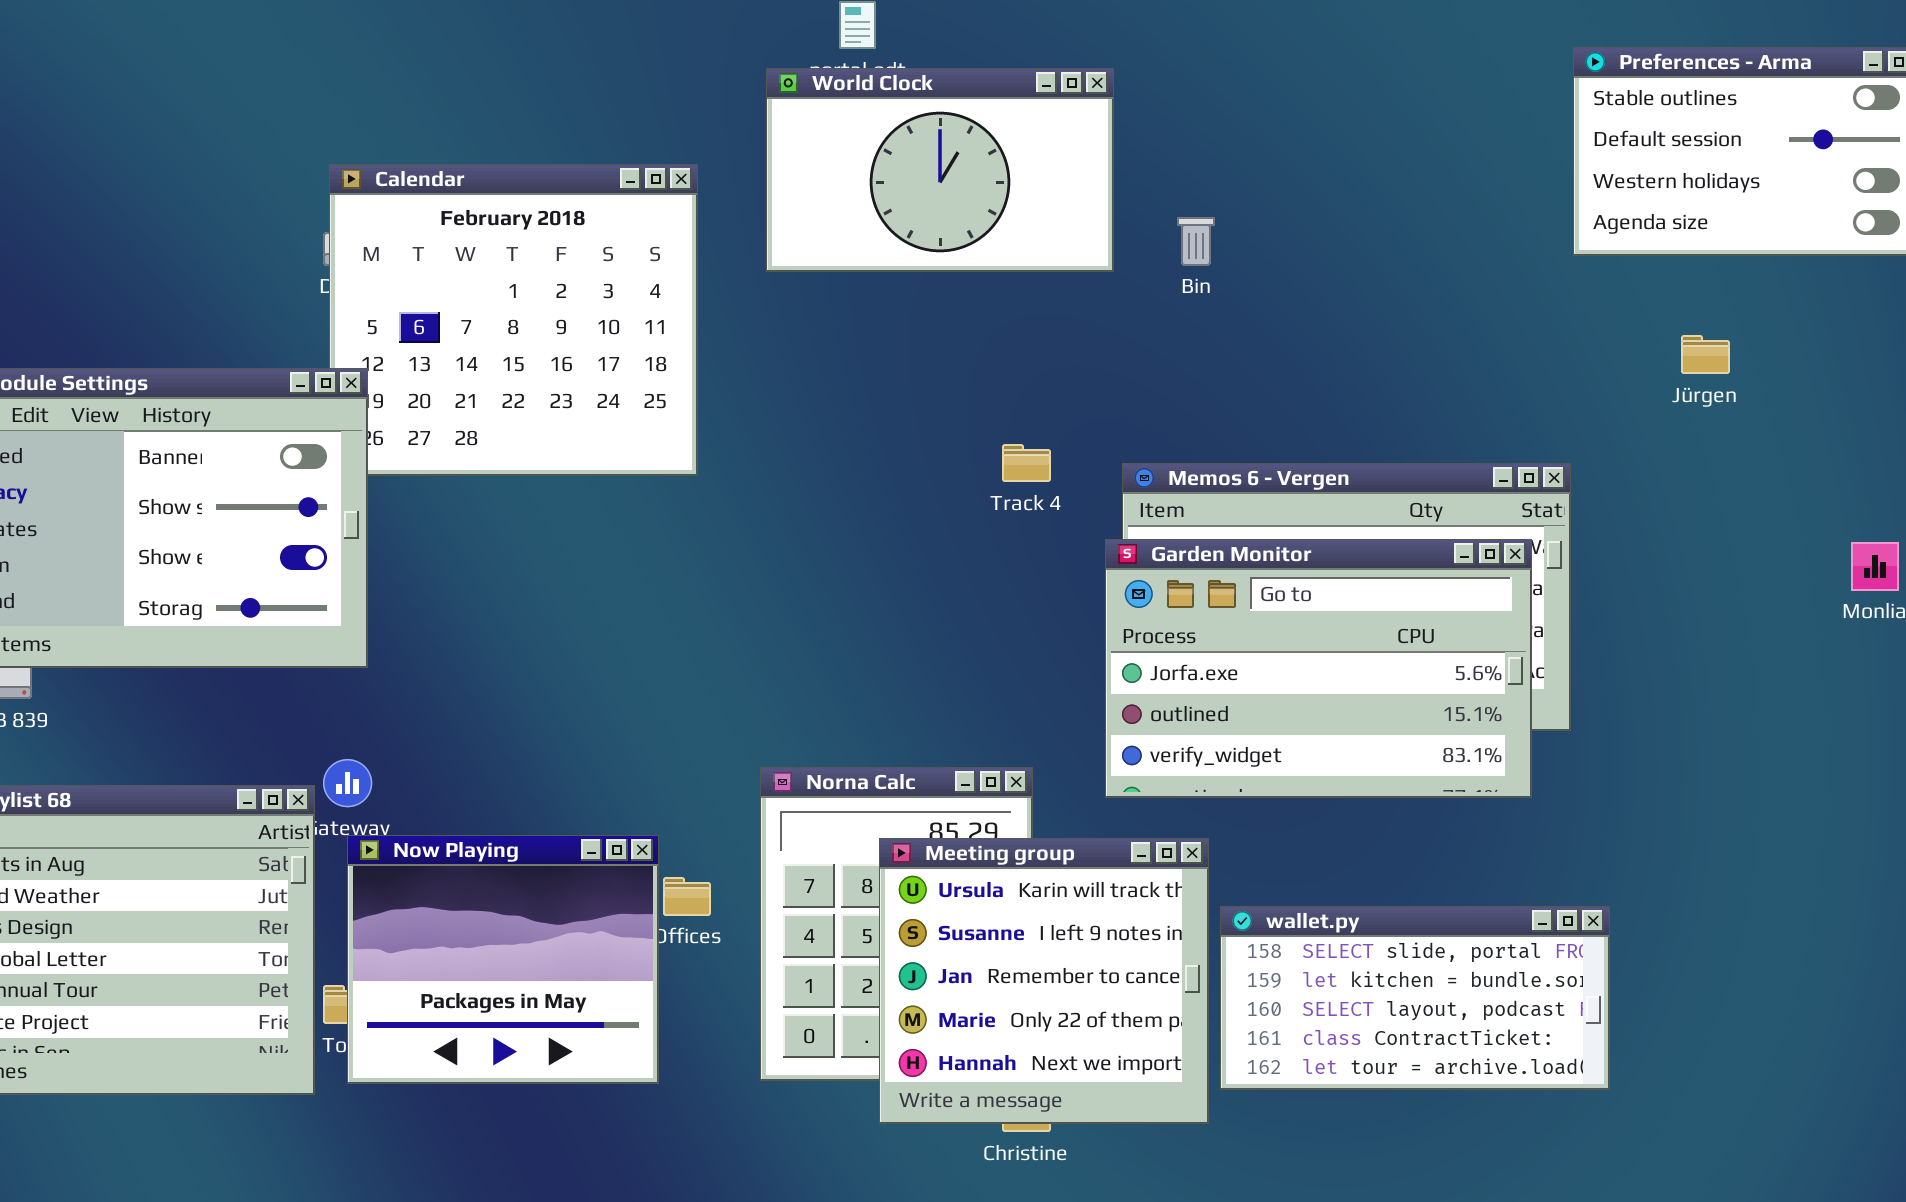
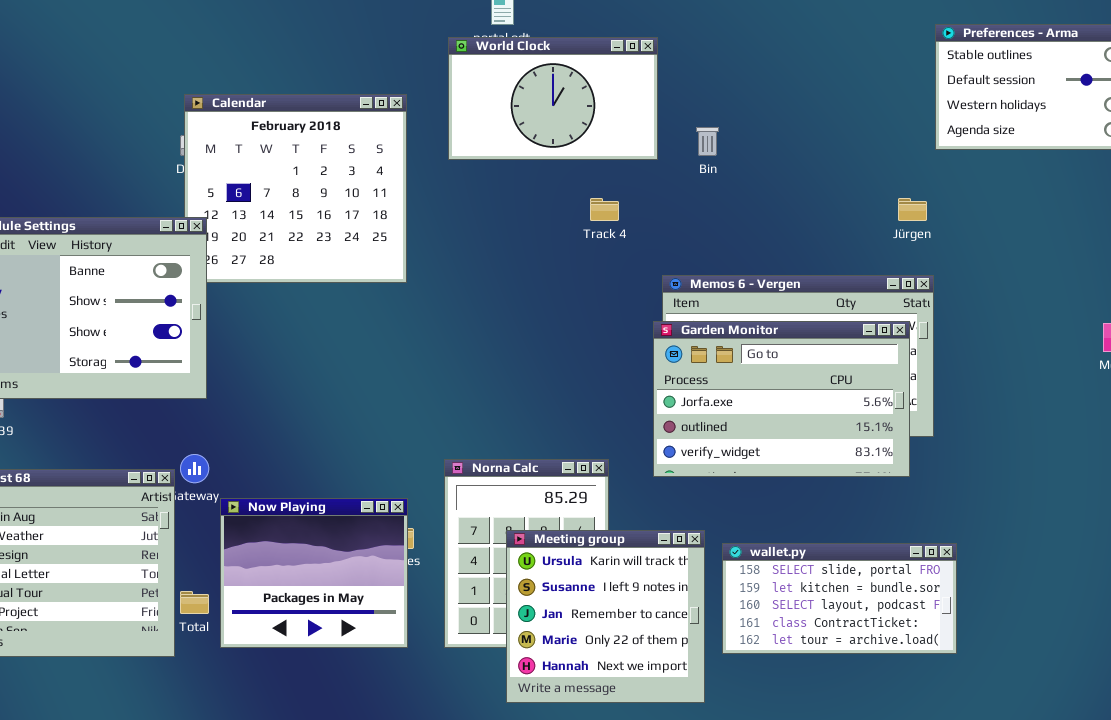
Jürgen: [1681,335,1730,374] -> [898,198,927,221], moved
Track 4: [1002,444,1051,482] -> [590,198,619,221], moved
Now Playing: [347,835,659,1084] -> [220,498,408,648], moved
Meeting group: [879,838,1209,1124] -> [506,530,705,703], moved

